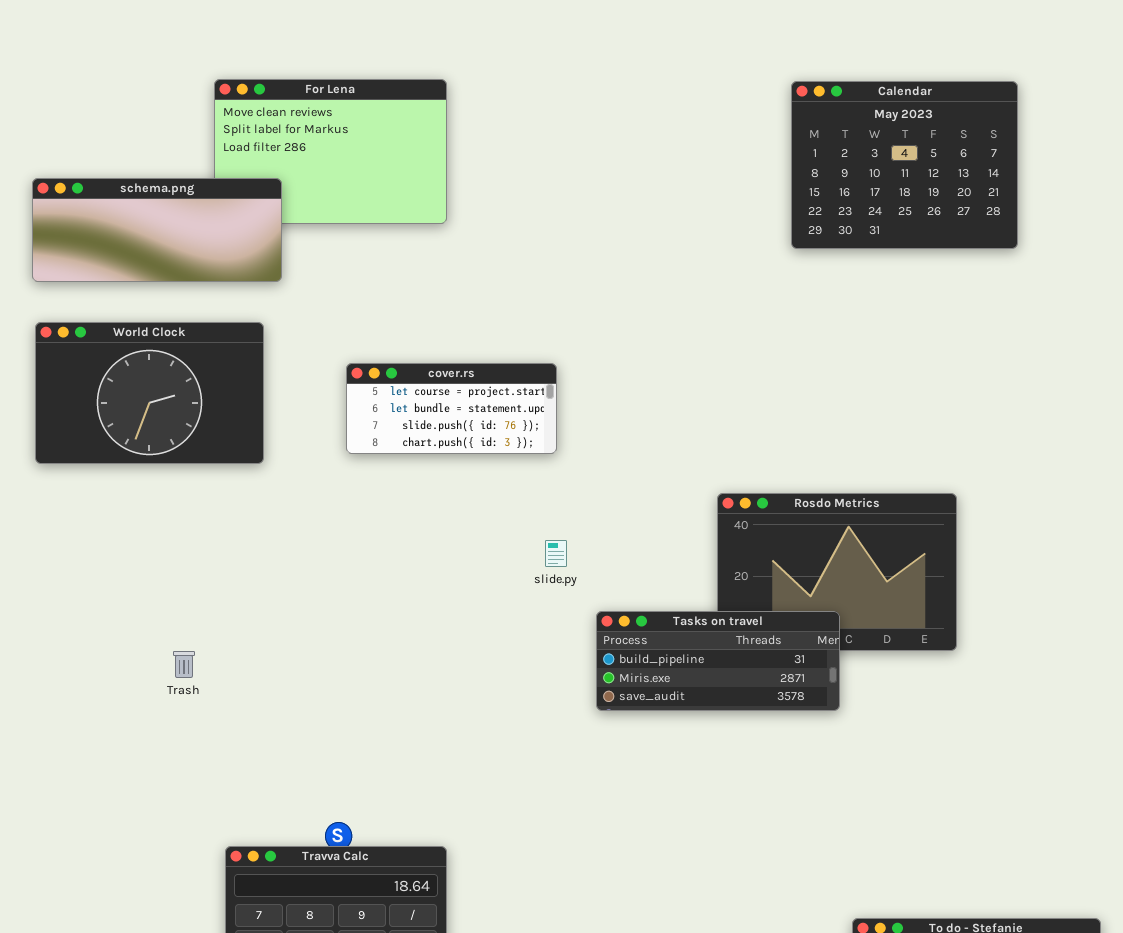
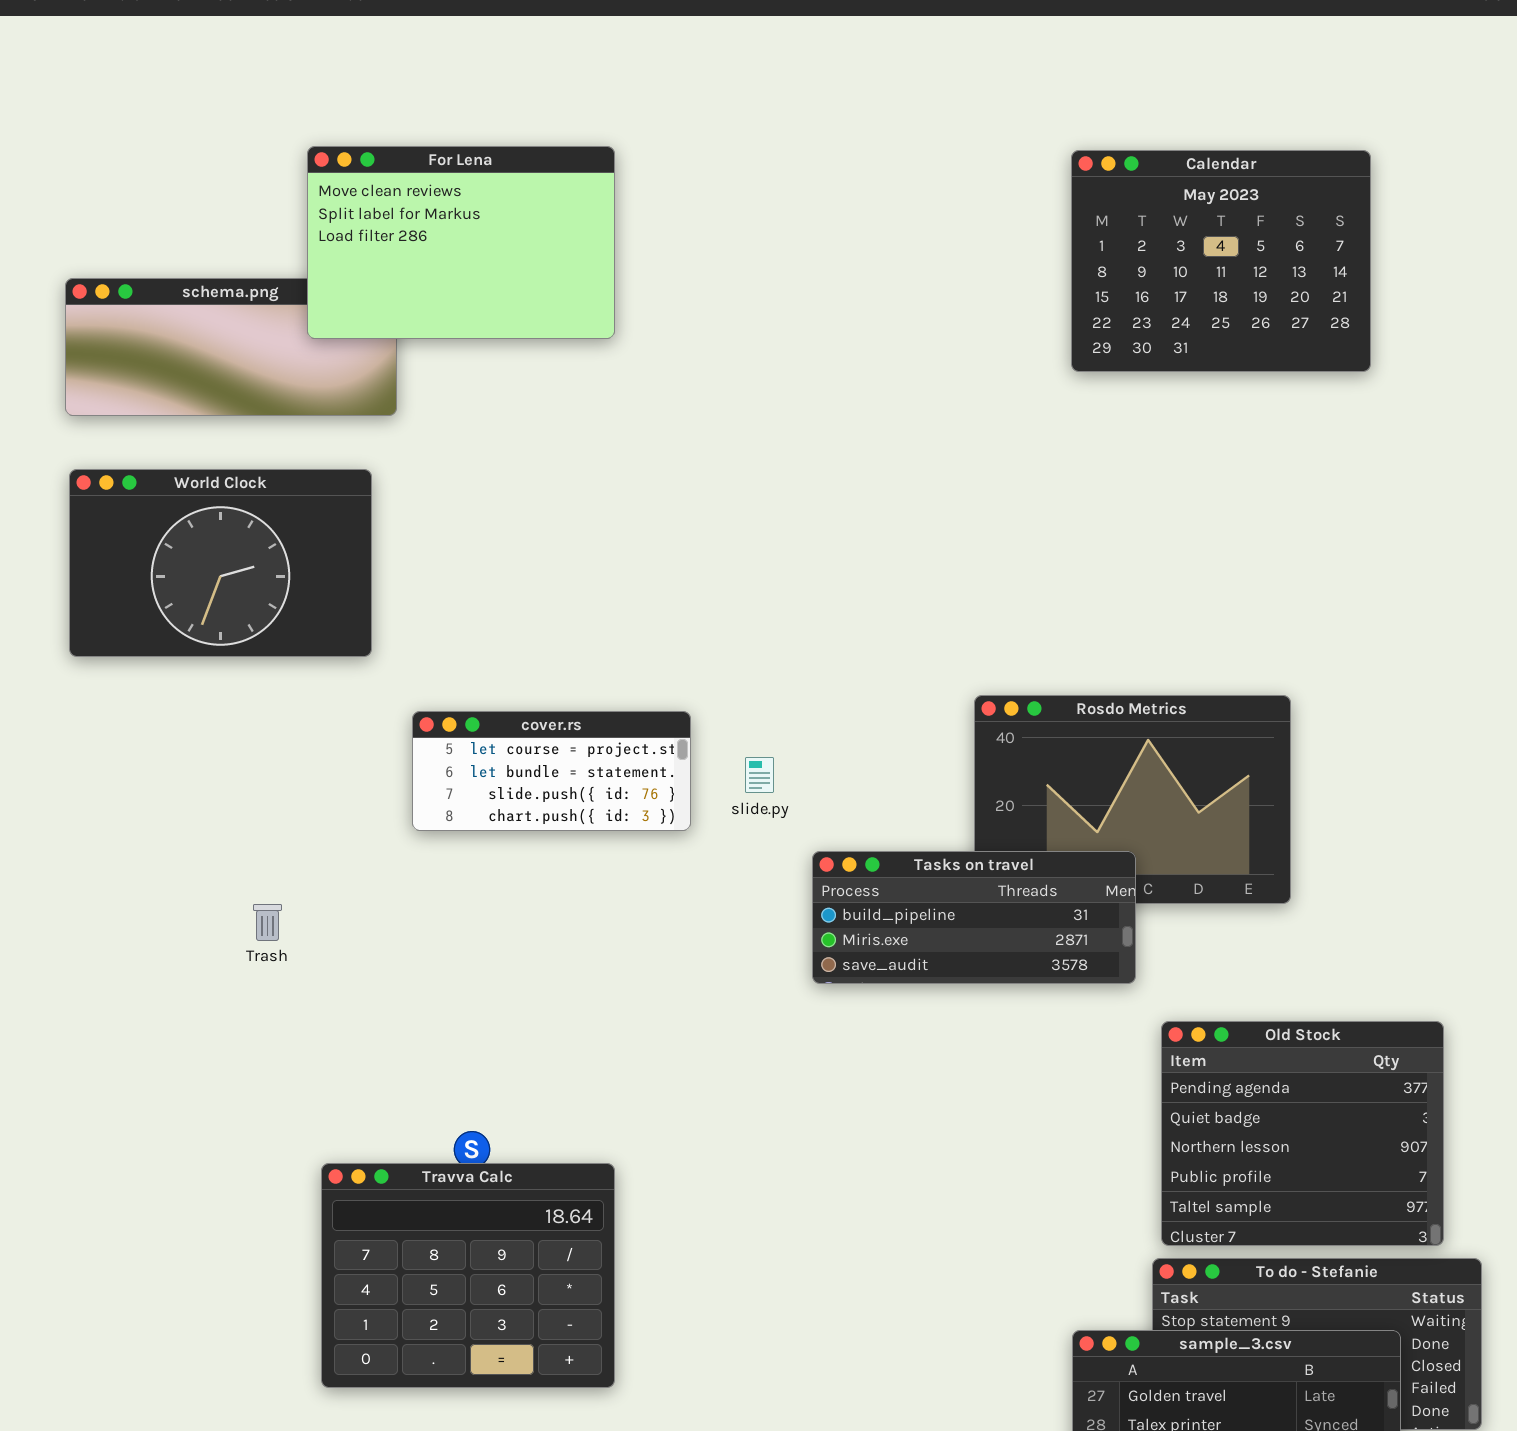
For Lena: [214,79,447,224] -> [307,146,615,339], raised
cover.rs: [346,363,557,454] -> [412,711,691,831], moved
Old Stock: none -> [1161,1021,1444,1246], opened

